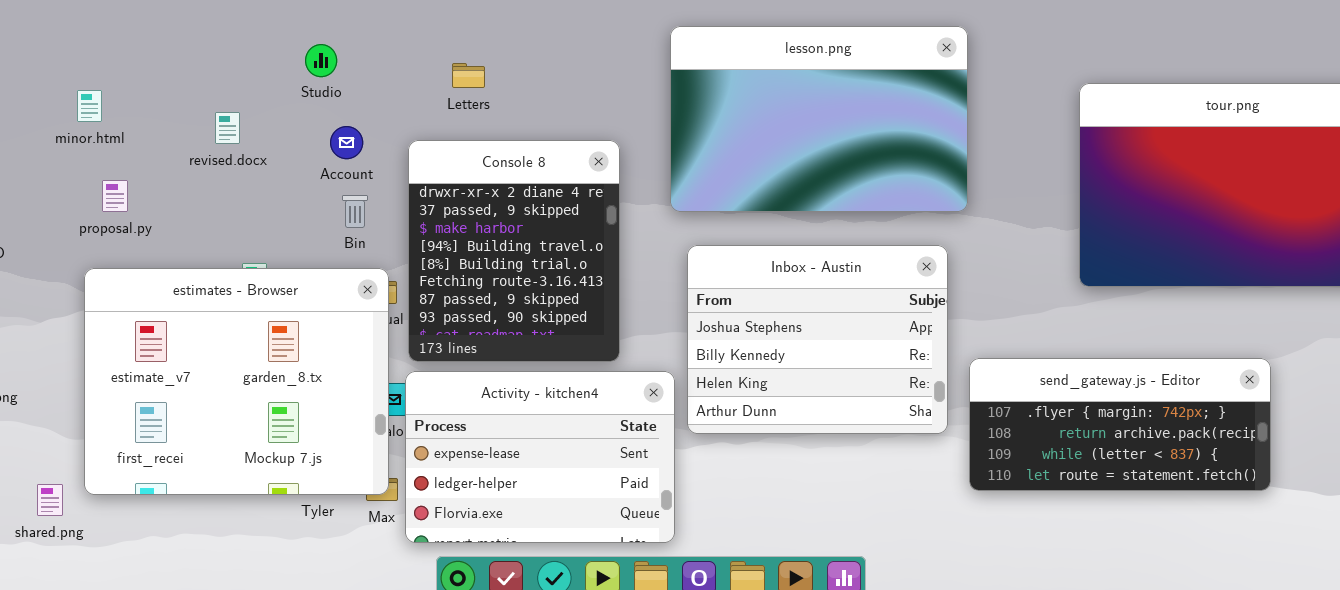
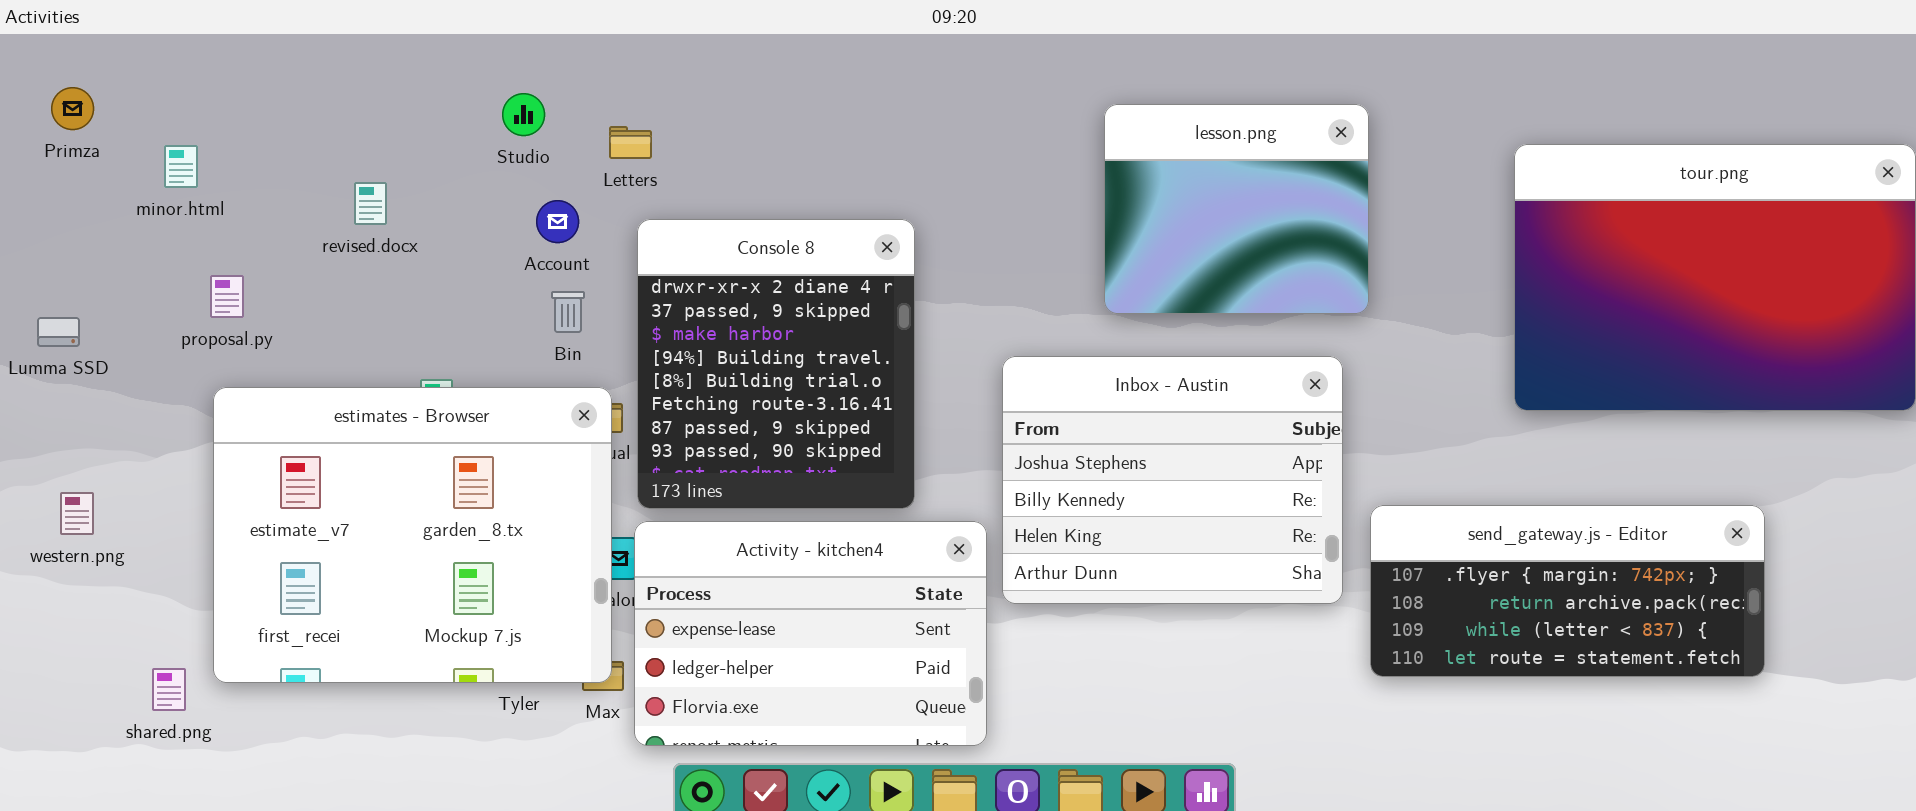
lesson.png: [670,26,968,212] -> [1104,104,1369,314], resized
Letters: [452,63,485,88] -> [609,126,652,159], moved
minor.html: [77,90,102,122] -> [164,145,198,188], moved
revised.docx: [215,112,240,144] -> [354,182,387,225], moved
proposal.py: [102,180,128,212] -> [210,275,244,318], moved

